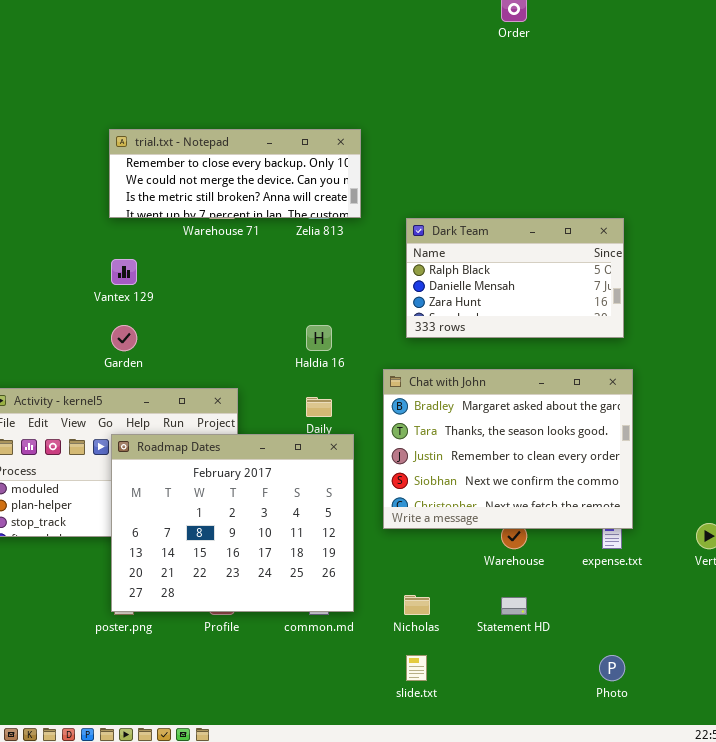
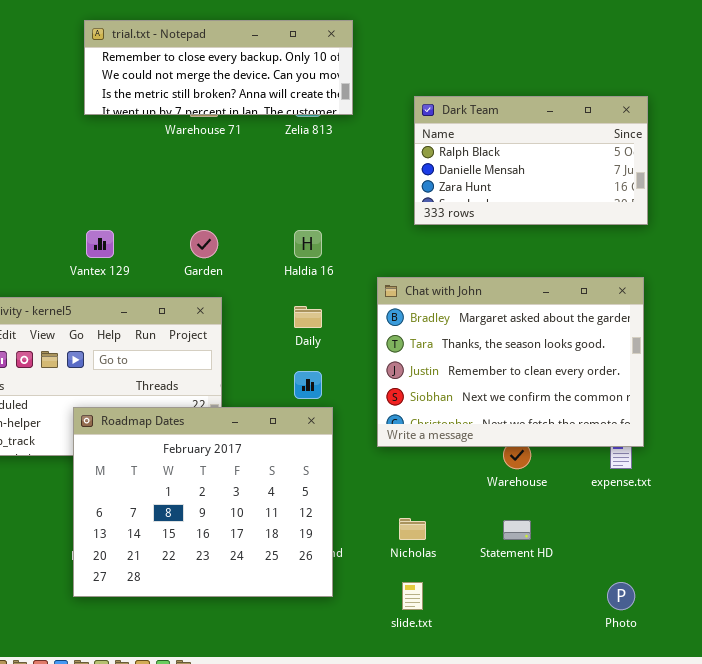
Dark Team: [406,218,624,338] -> [414,96,648,225], moved
Vantex 129: [111,259,137,285] -> [86,230,114,258], moved
Garden: [111,325,137,351] -> [190,230,218,258], moved
Roadmap Dates: [111,434,354,612] -> [73,407,333,597], moved

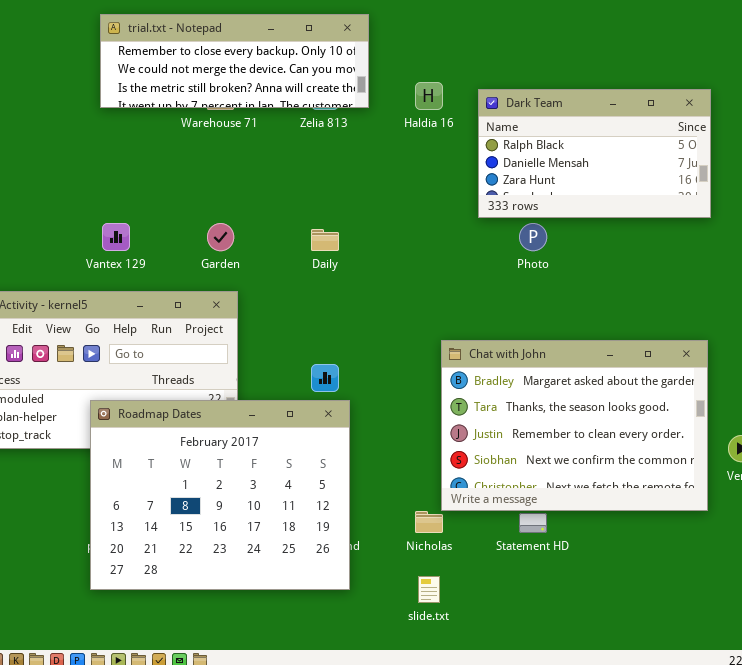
Dark Team: [414,96,648,225] -> [478,89,711,218], moved
Haldia 16: [294,230,322,258] -> [415,82,443,110], moved
Chat with John: [377,277,644,447] -> [441,340,708,511], moved
Daily: [294,306,322,328] -> [311,229,339,251], moved
Photo: [607,582,635,610] -> [519,223,547,251], moved

